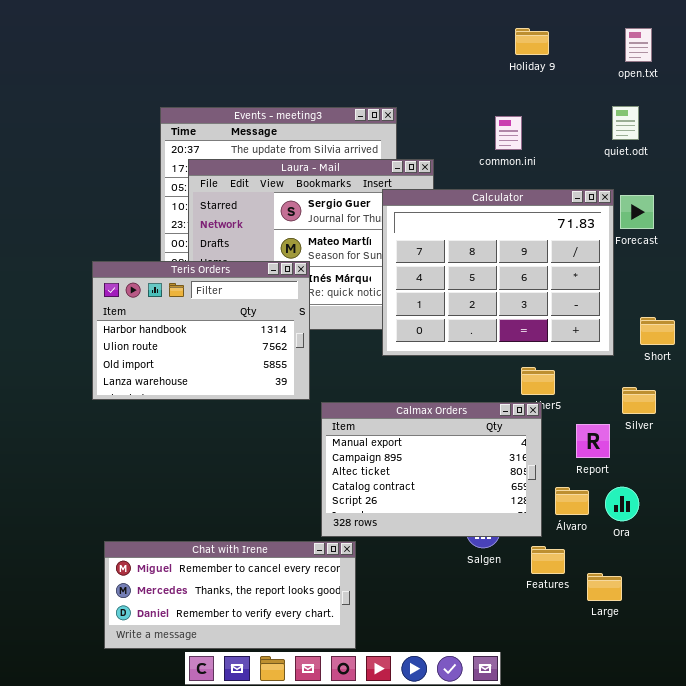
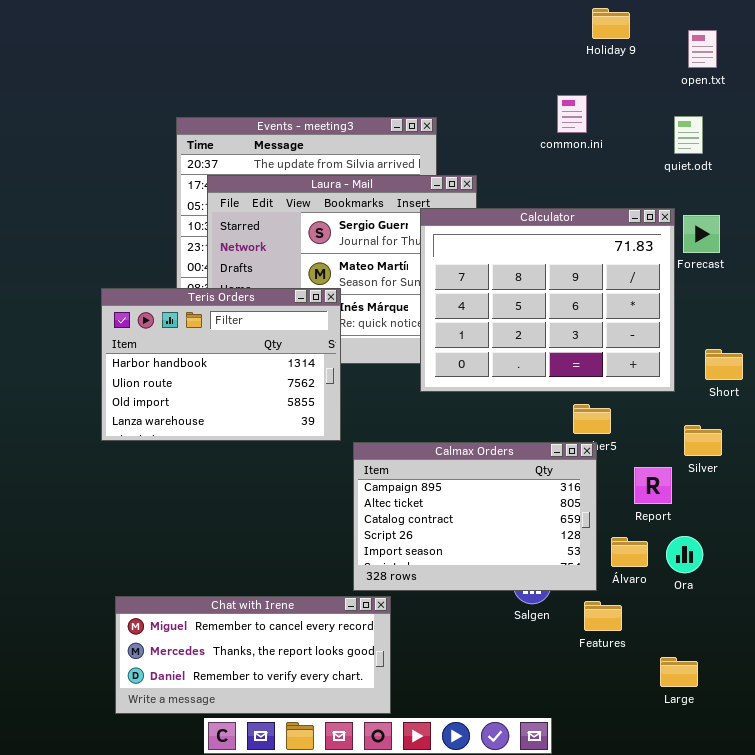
Holiday 9: [515,28,549,55] -> [592,8,630,39], moved
common.ini: [495,116,522,150] -> [557,95,587,133], moved
Calmax Orders: [321,402,542,537] -> [353,442,597,591], scrolled down 1 row
Large: [587,573,622,601] -> [660,657,698,687], moved

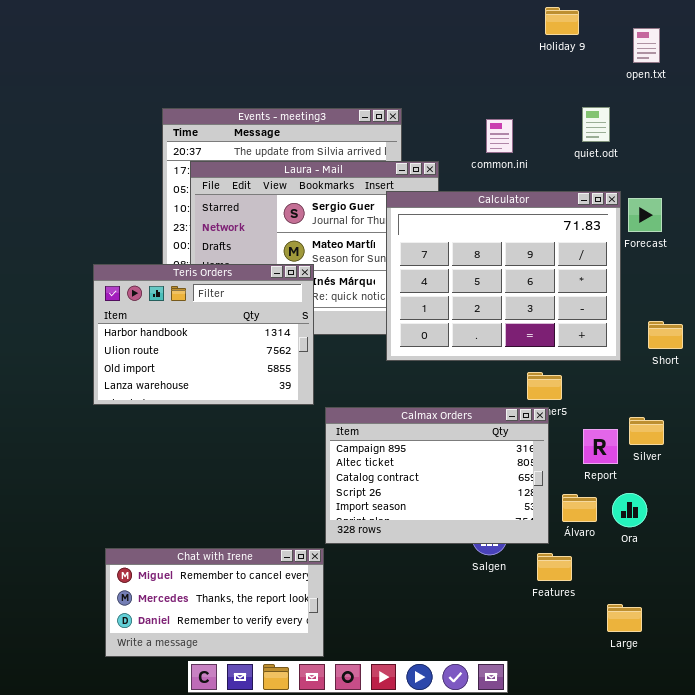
common.ini: [557,95,587,133] -> [486,119,513,153], moved
quiet.odt: [674,116,703,154] -> [582,107,610,142], moved
Silver: [684,425,722,456] -> [629,417,664,445], moved
Chat with Irene: [115,596,391,714] -> [105,548,324,657], resized

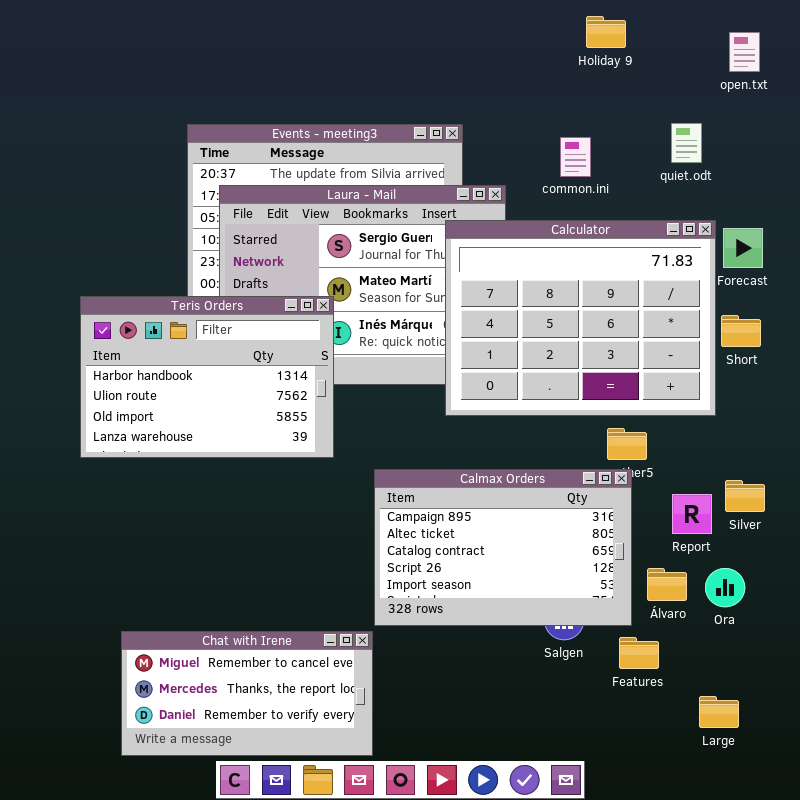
Holiday 9: [545,7,579,35] -> [586,16,626,48], moved
Teris Orders: [93,264,314,405] -> [80,296,334,458], moved
Short: [648,321,683,349] -> [721,315,761,347], moved

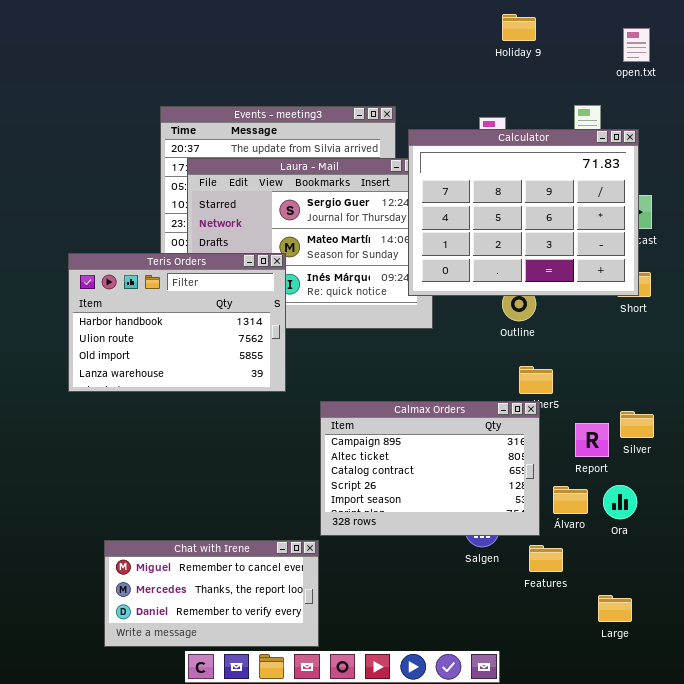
Calculator: [445,220,716,416] -> [408,129,639,296], moved

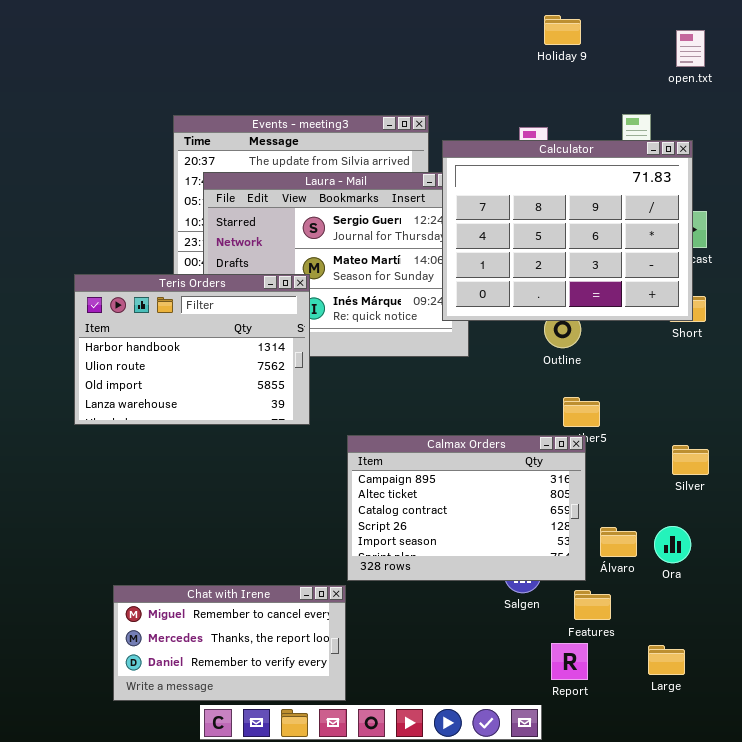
Report: [575,423,609,457] -> [551,643,588,680], moved

